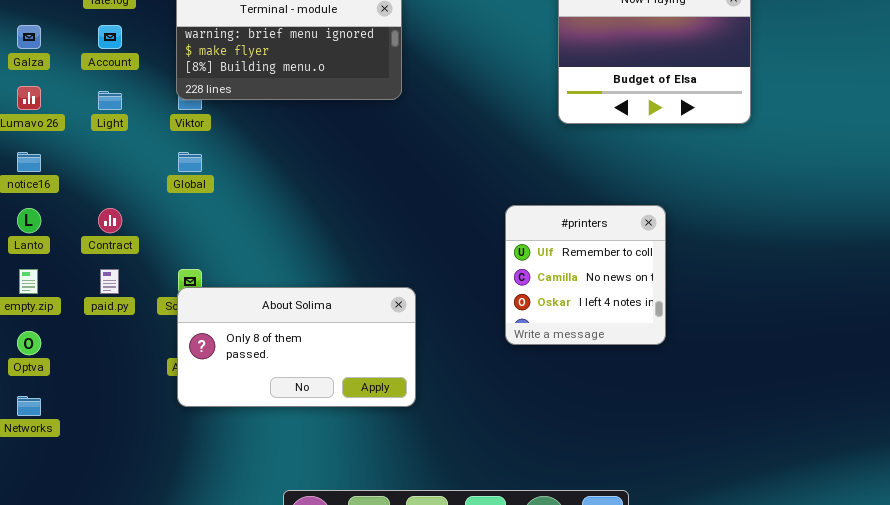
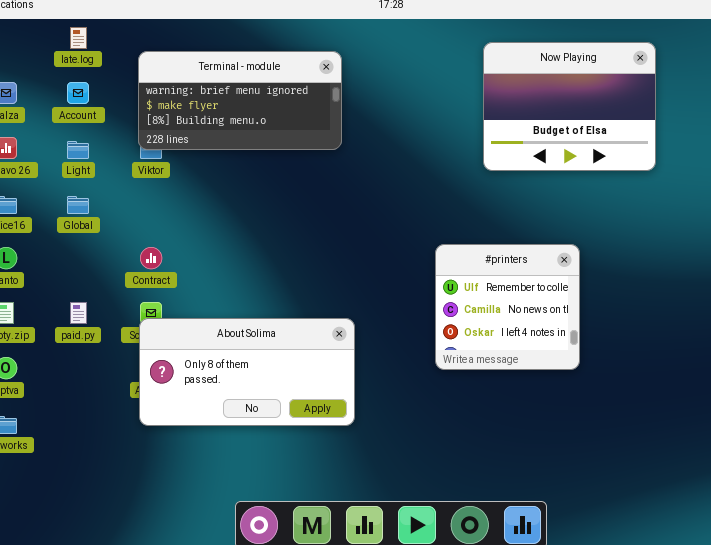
Global: [178,152,202,172] -> [67,196,89,214], moved
Contract: [98,208,122,233] -> [140,247,162,269], moved

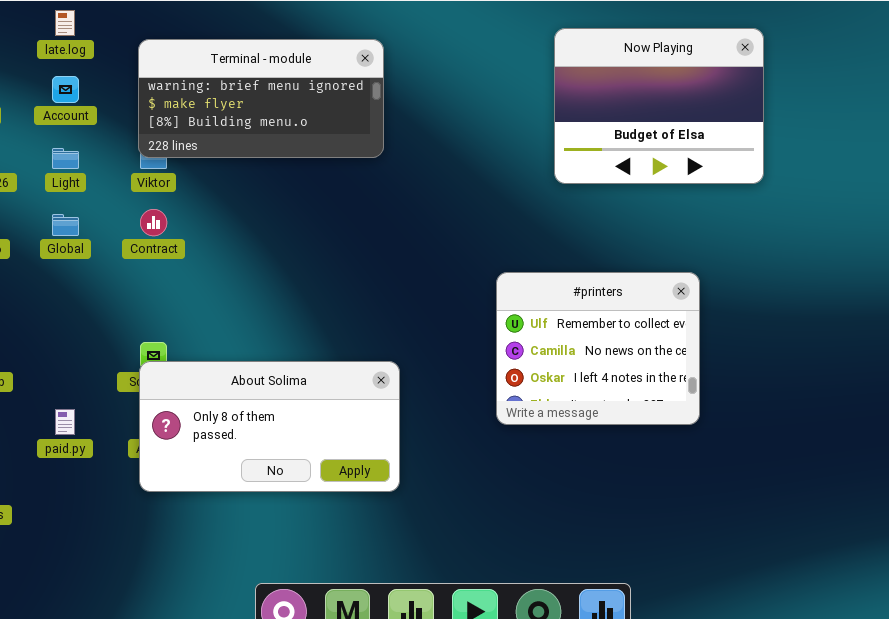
#printers: [435,244,580,370] -> [496,272,700,425], resized
Contract: [140,247,162,269] -> [140,209,167,236], moved
paid.py: [70,302,87,324] -> [55,409,75,435], moved

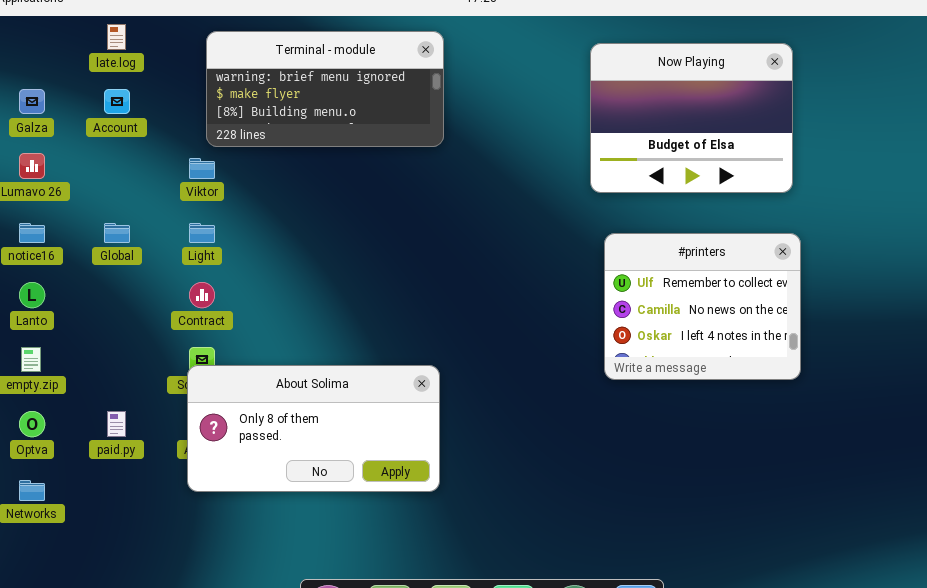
Terminal - module: [138,39,384,158] -> [206,31,444,147], moved
Light: [52,148,79,169] -> [189,223,215,243], moved
Contract: [140,209,167,236] -> [189,282,215,308], moved
#printers: [496,272,700,425] -> [604,233,801,380], moved

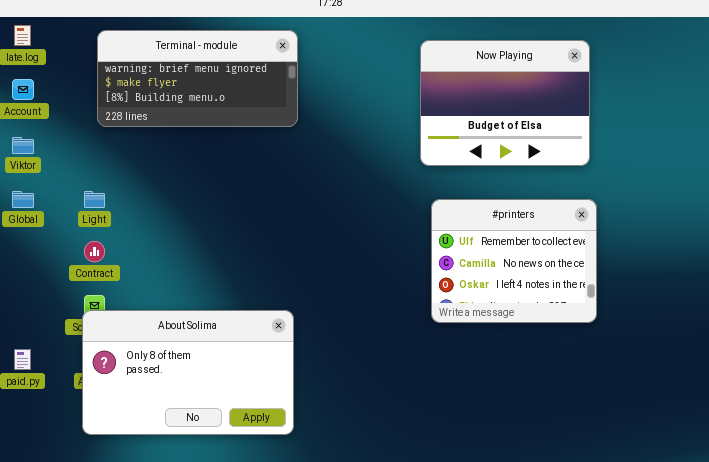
Viktor: [189,158,215,179] -> [12,137,34,154], moved
About Solima: [187,365,440,492] -> [82,310,294,435], resized

